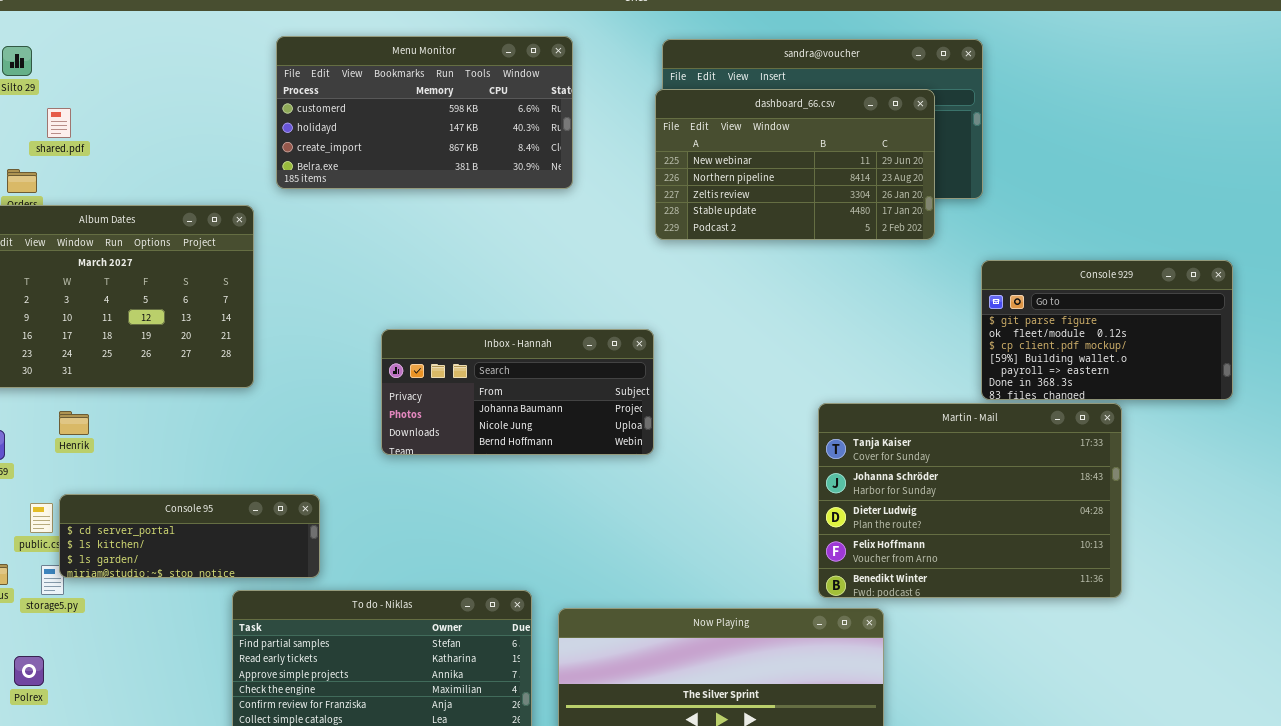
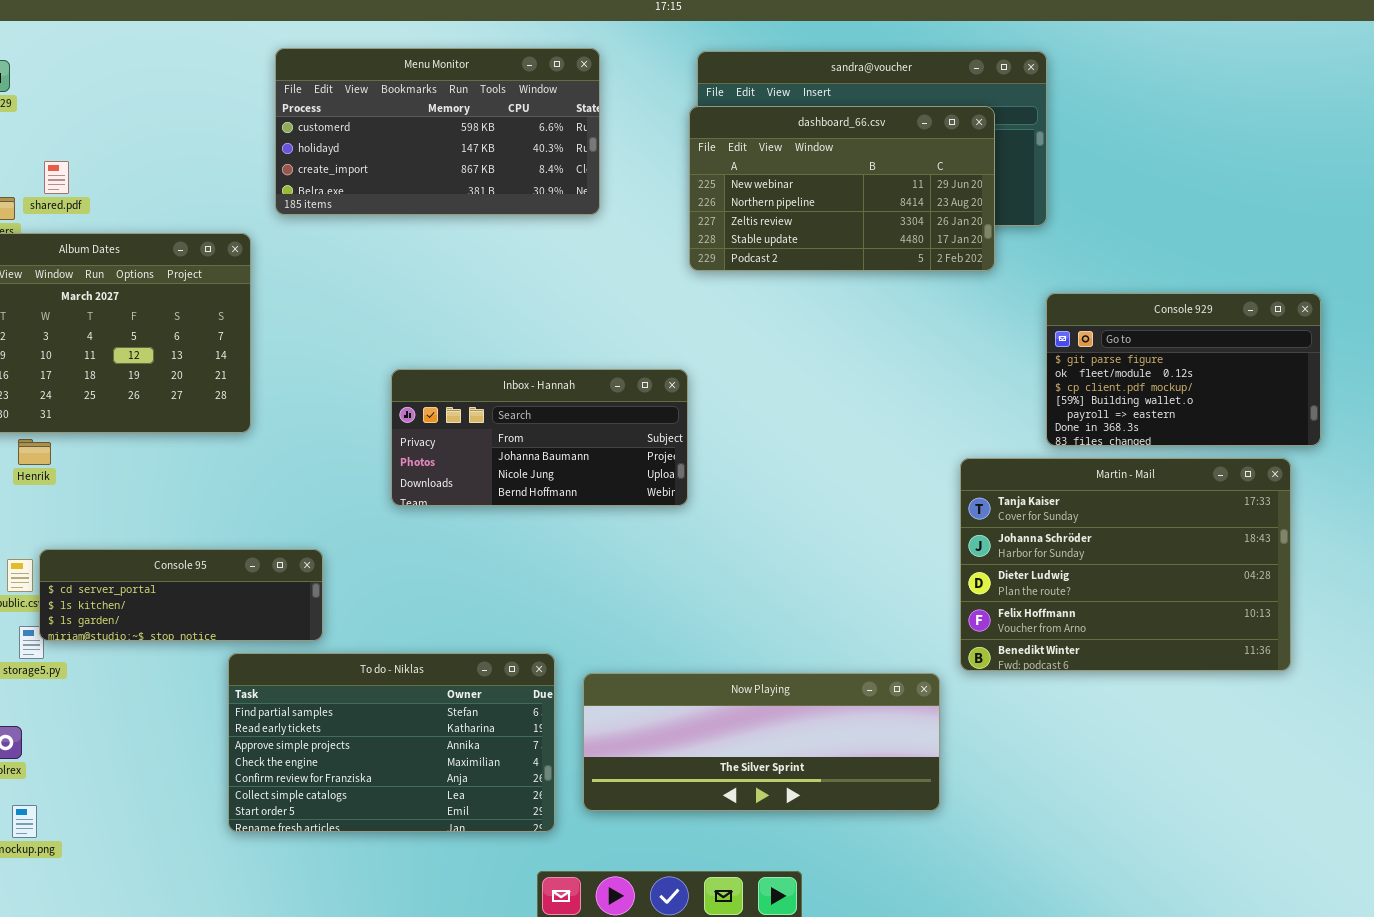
shared.pdf: [47,108,71,138] -> [44,161,69,194], moved
Martin - Mail: [818,403,1122,598] -> [960,458,1291,671], moved
Henrik: [59,411,89,435] -> [18,439,51,465], moved

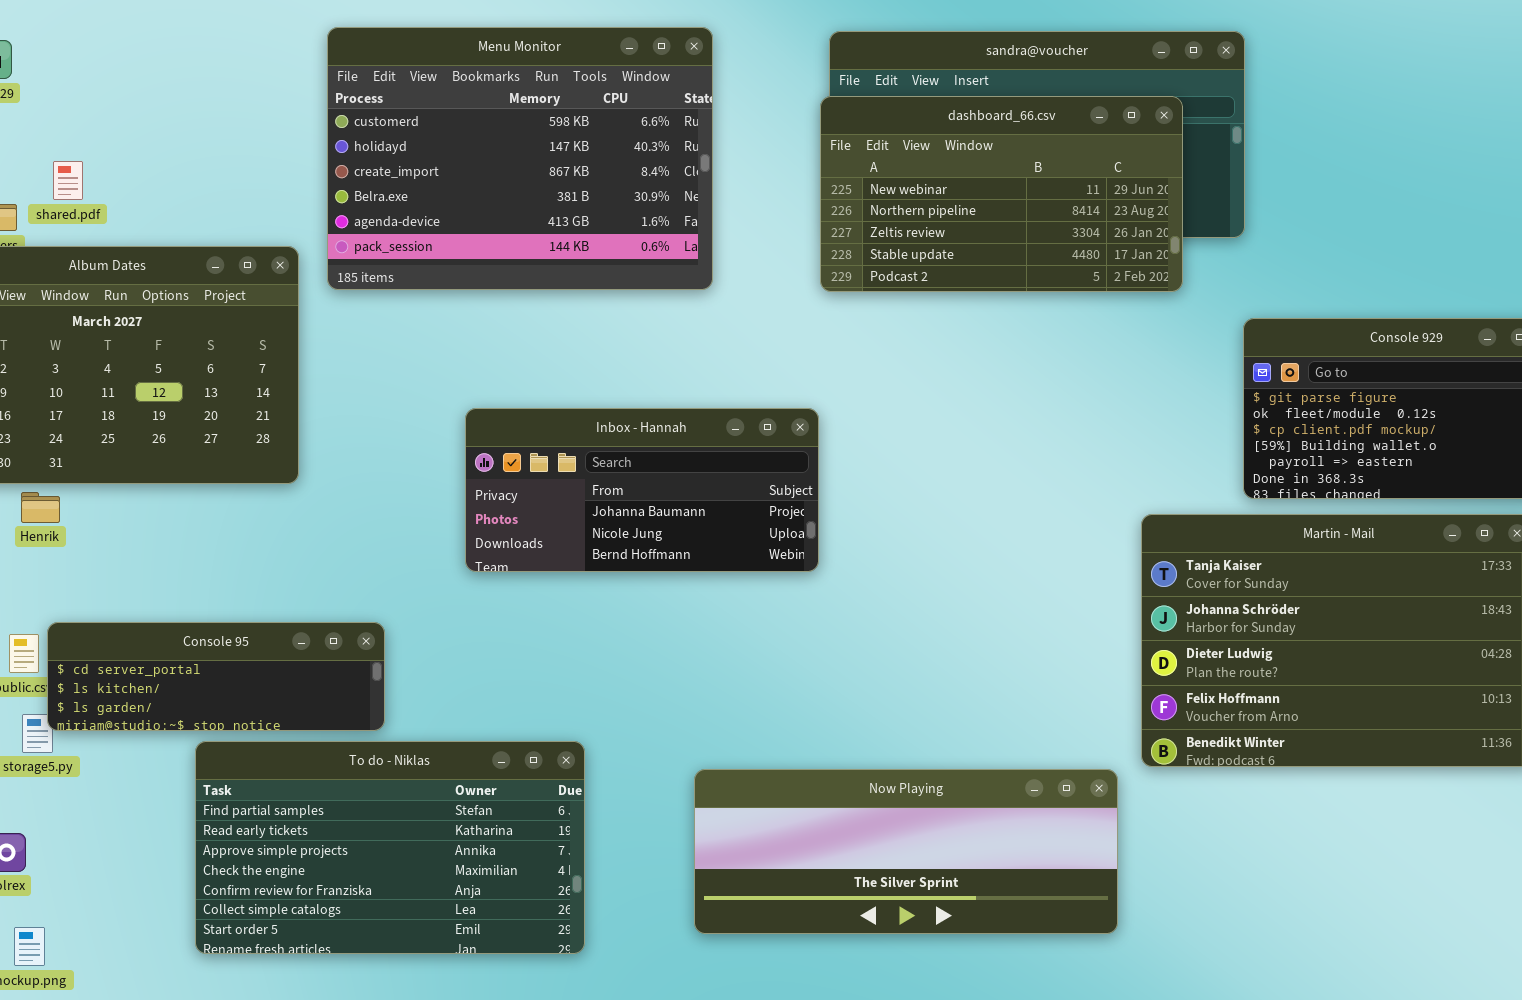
Menu Monitor: [275,48,600,215] -> [327,27,713,290], resized
To do - Niklas: [228,653,555,832] -> [195,741,585,954], moved

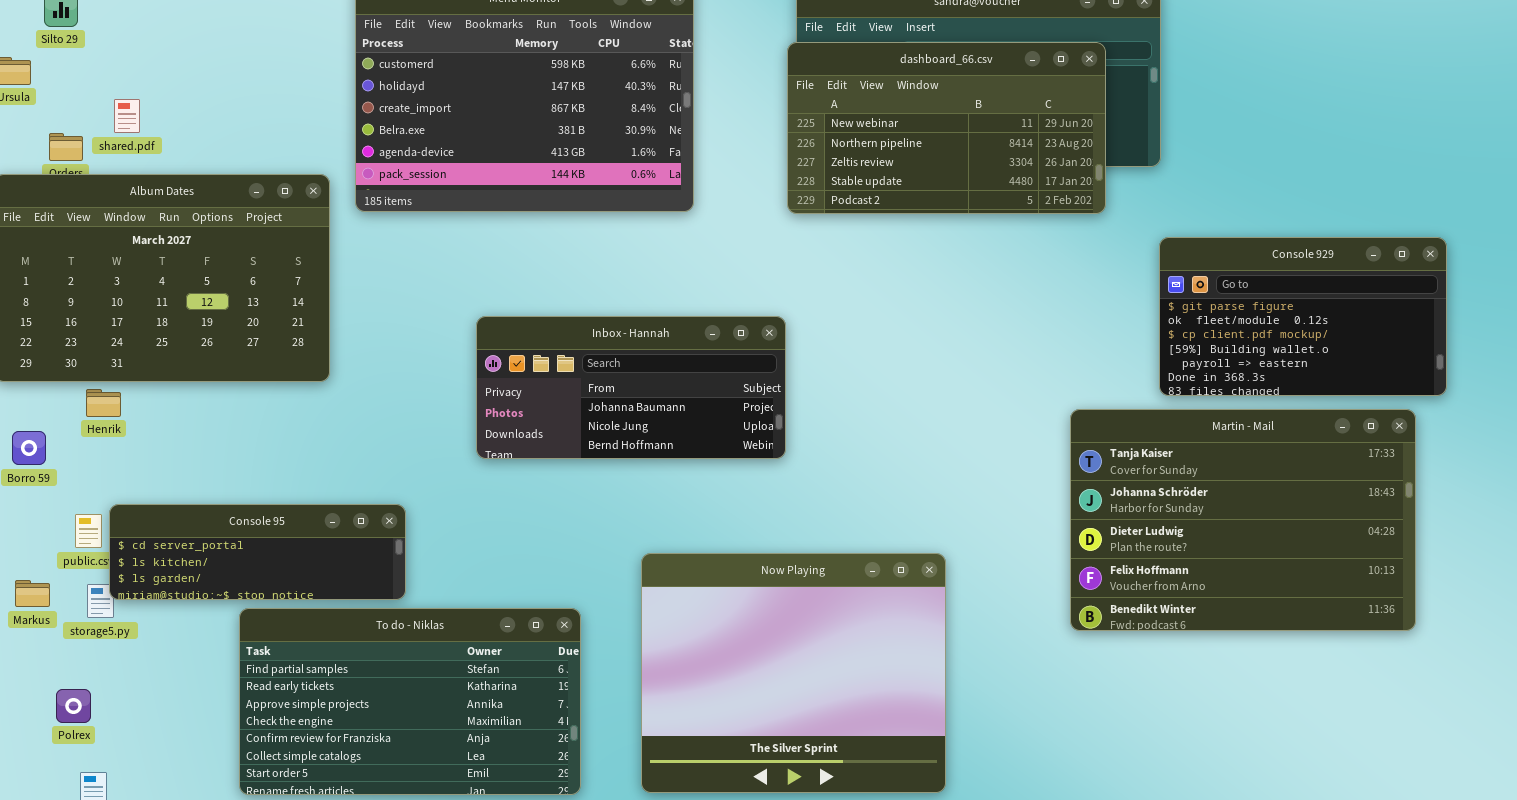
Now Playing: [694,769,1118,934] -> [641,553,946,793], moved, resized

